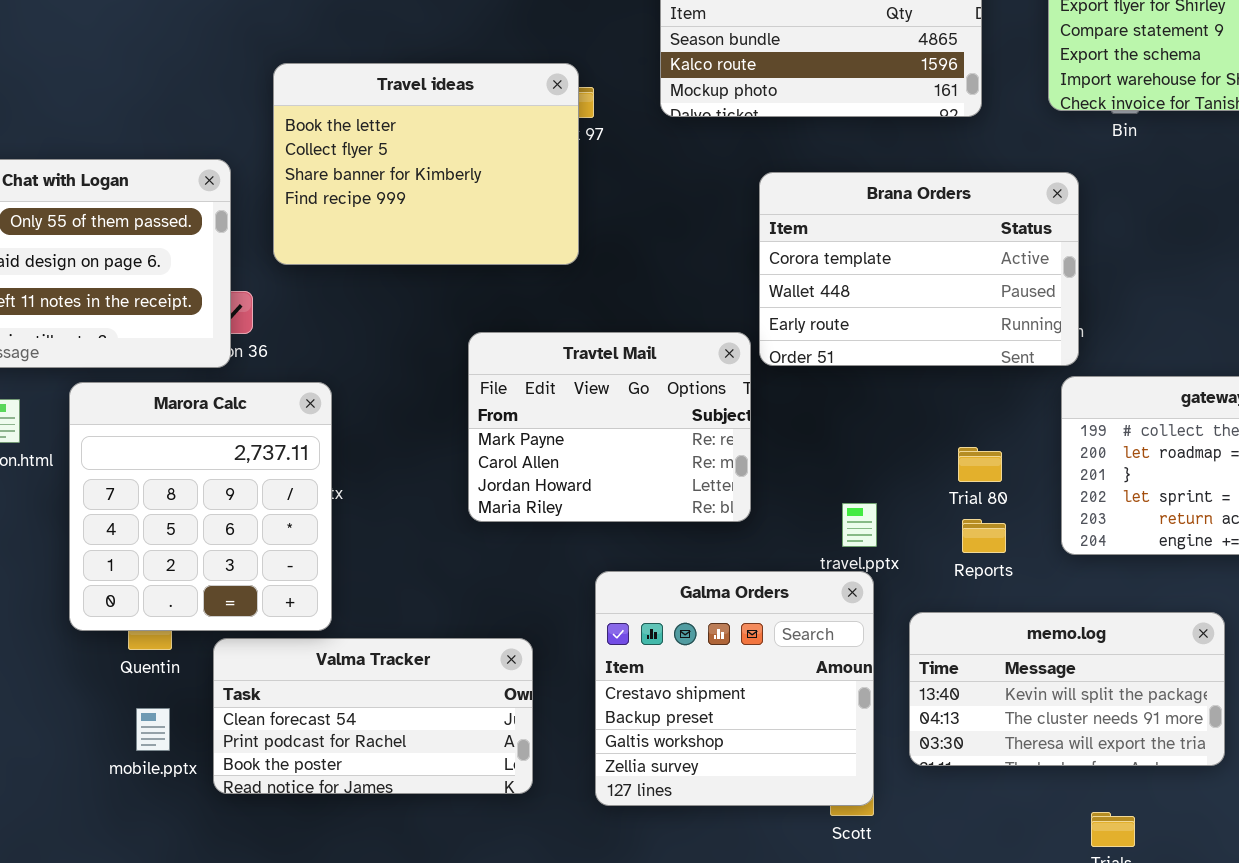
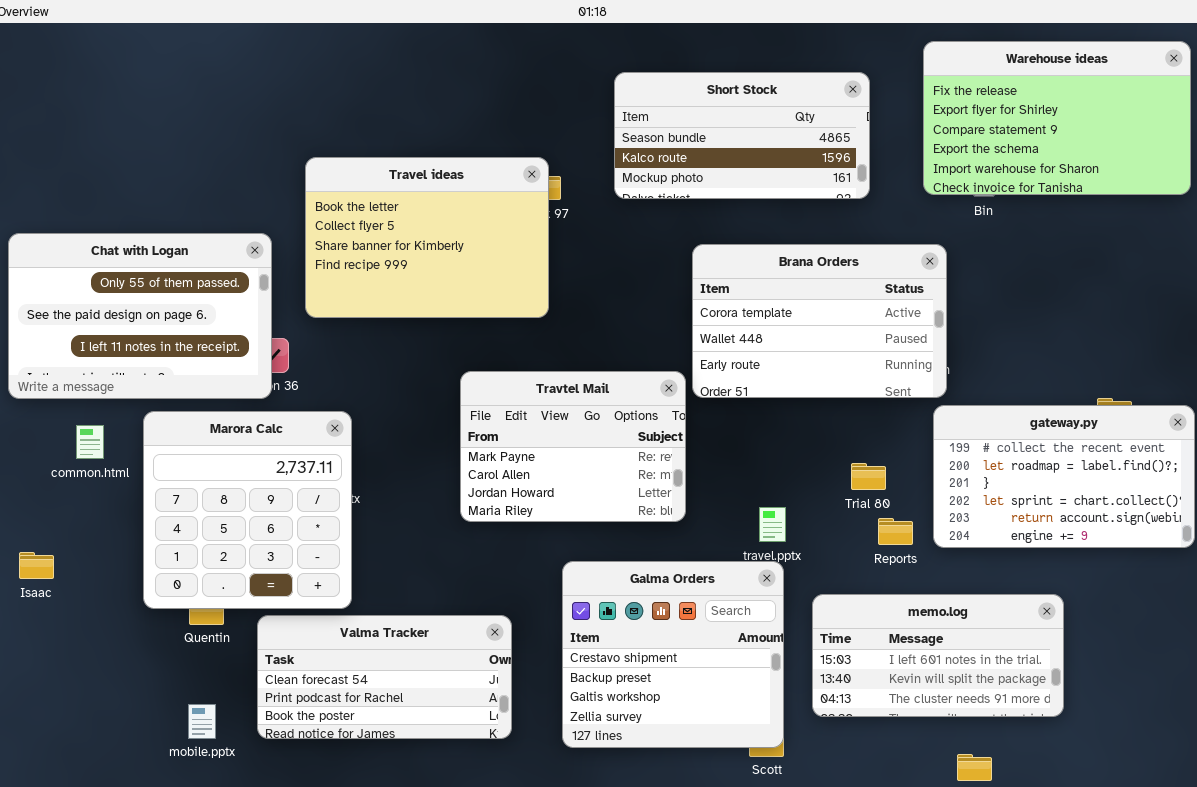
Reports: [962,519,1006,553] -> [878,518,913,545], moved
memo.log: [909,612,1225,766] -> [812,594,1064,717], scrolled up 1 row
mobile.pptx: [136,708,170,751] -> [188,704,216,739], moved

